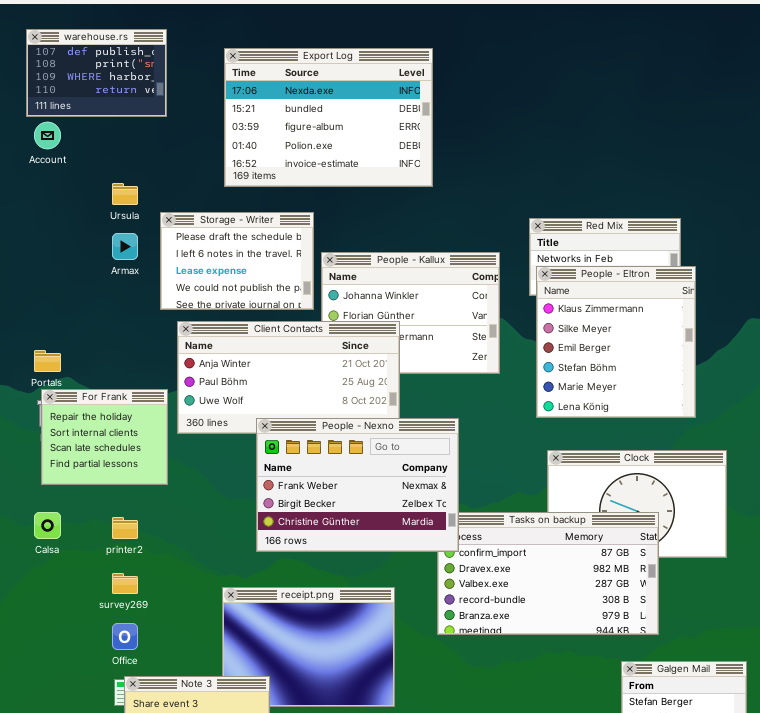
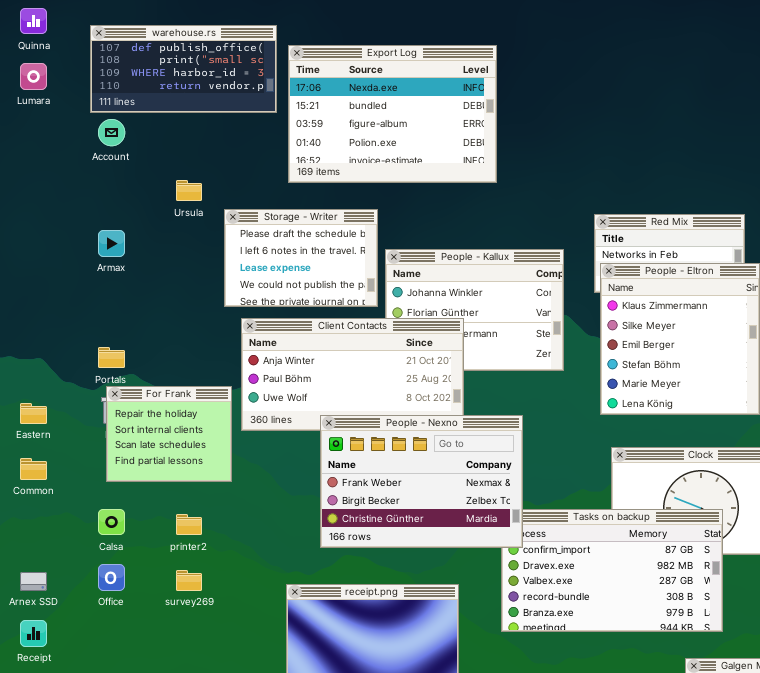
warehouse.rs: [26,29,167,117] -> [90,25,277,113], resized
Armax: [112,233,138,260] -> [98,230,125,257], moved
Office: [112,623,138,650] -> [98,564,125,591], moved

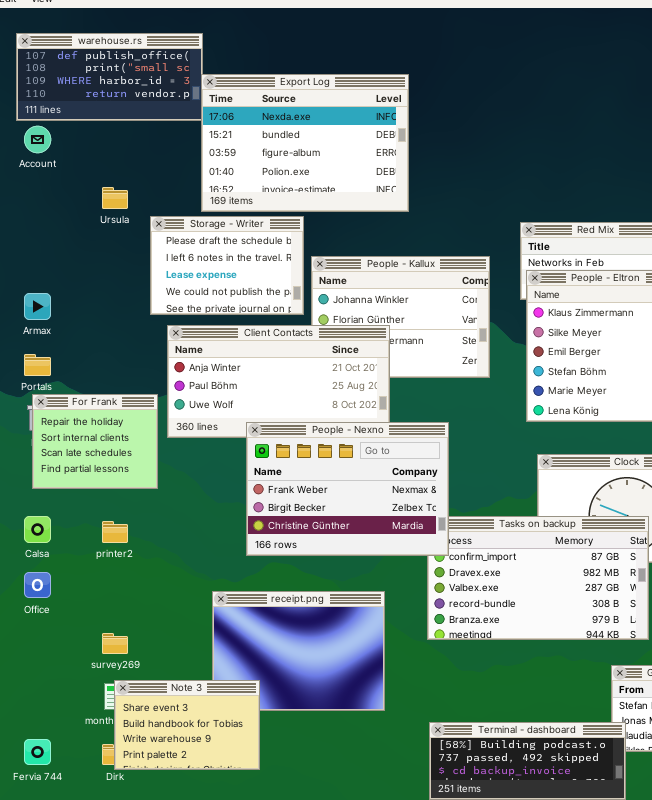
Export Log: [288,45,497,183] -> [201,74,409,212], moved
Armax: [98,230,125,257] -> [24,293,51,320], moved
survey269: [176,570,202,591] -> [102,633,128,654], moved

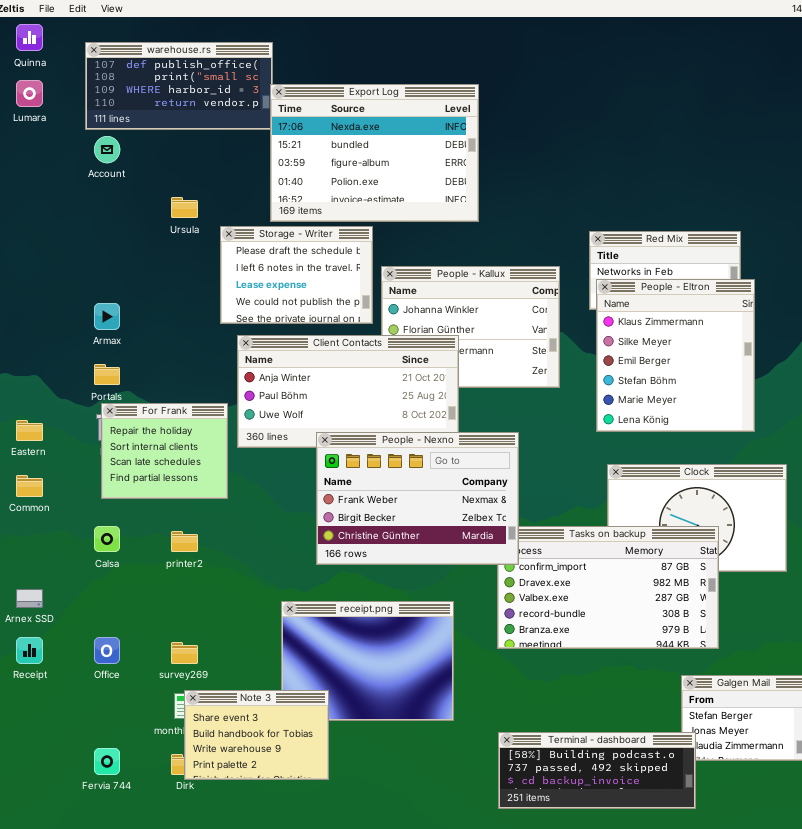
Office: [24,572,51,598] -> [94,637,120,664], moved

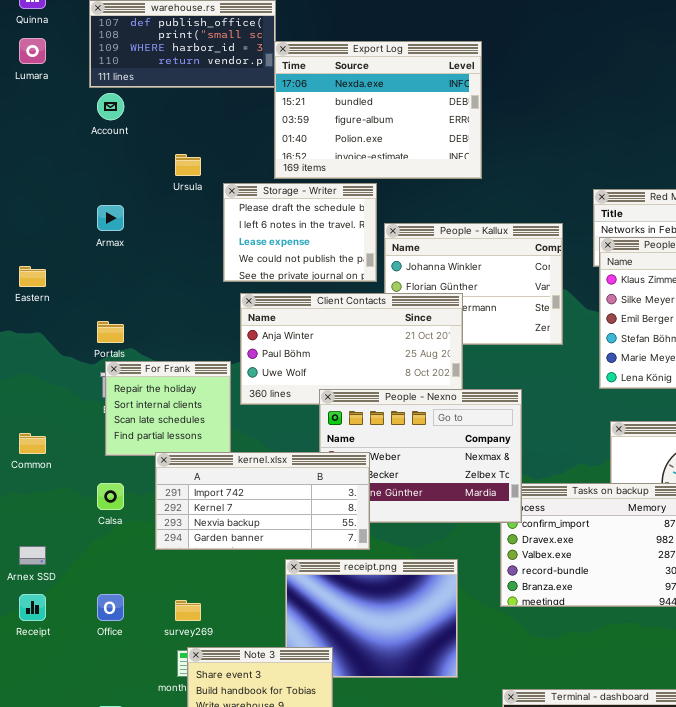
Armax: [94,303,120,330] -> [97,205,124,231], moved
Eastern: [16,420,43,441] -> [19,266,46,287], moved
kernel.xlsx: none -> [155,452,370,550], opened

